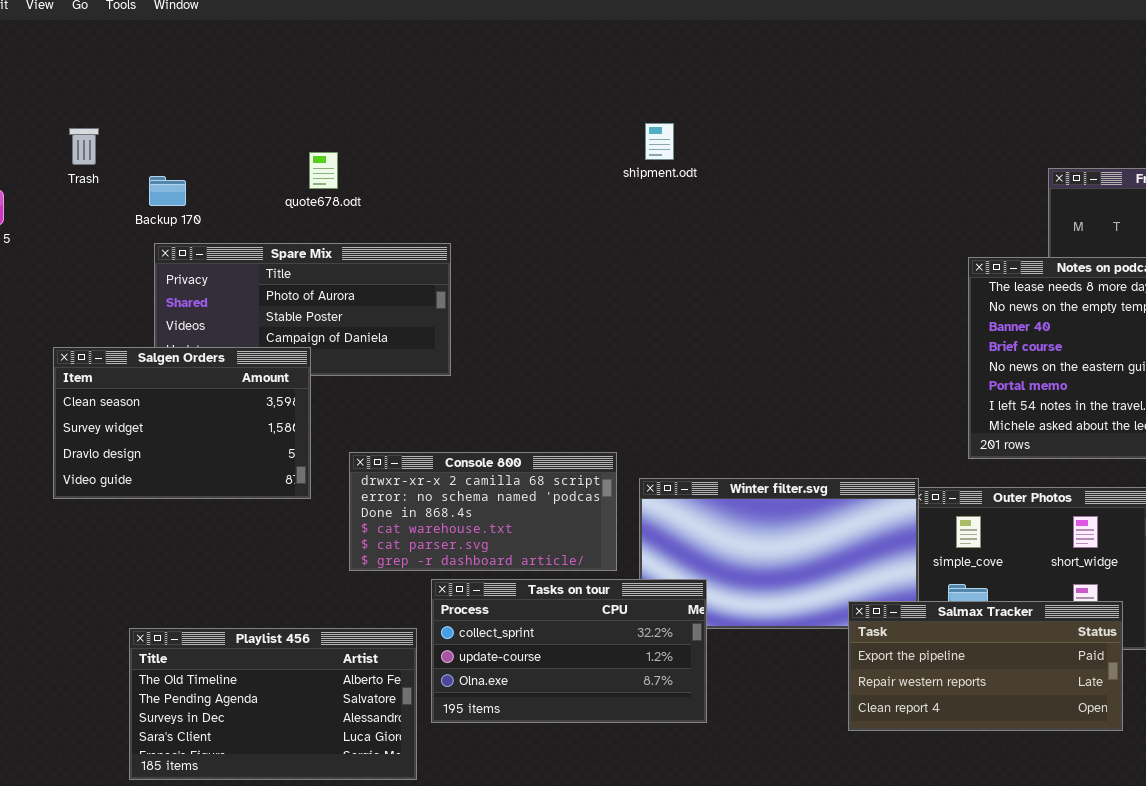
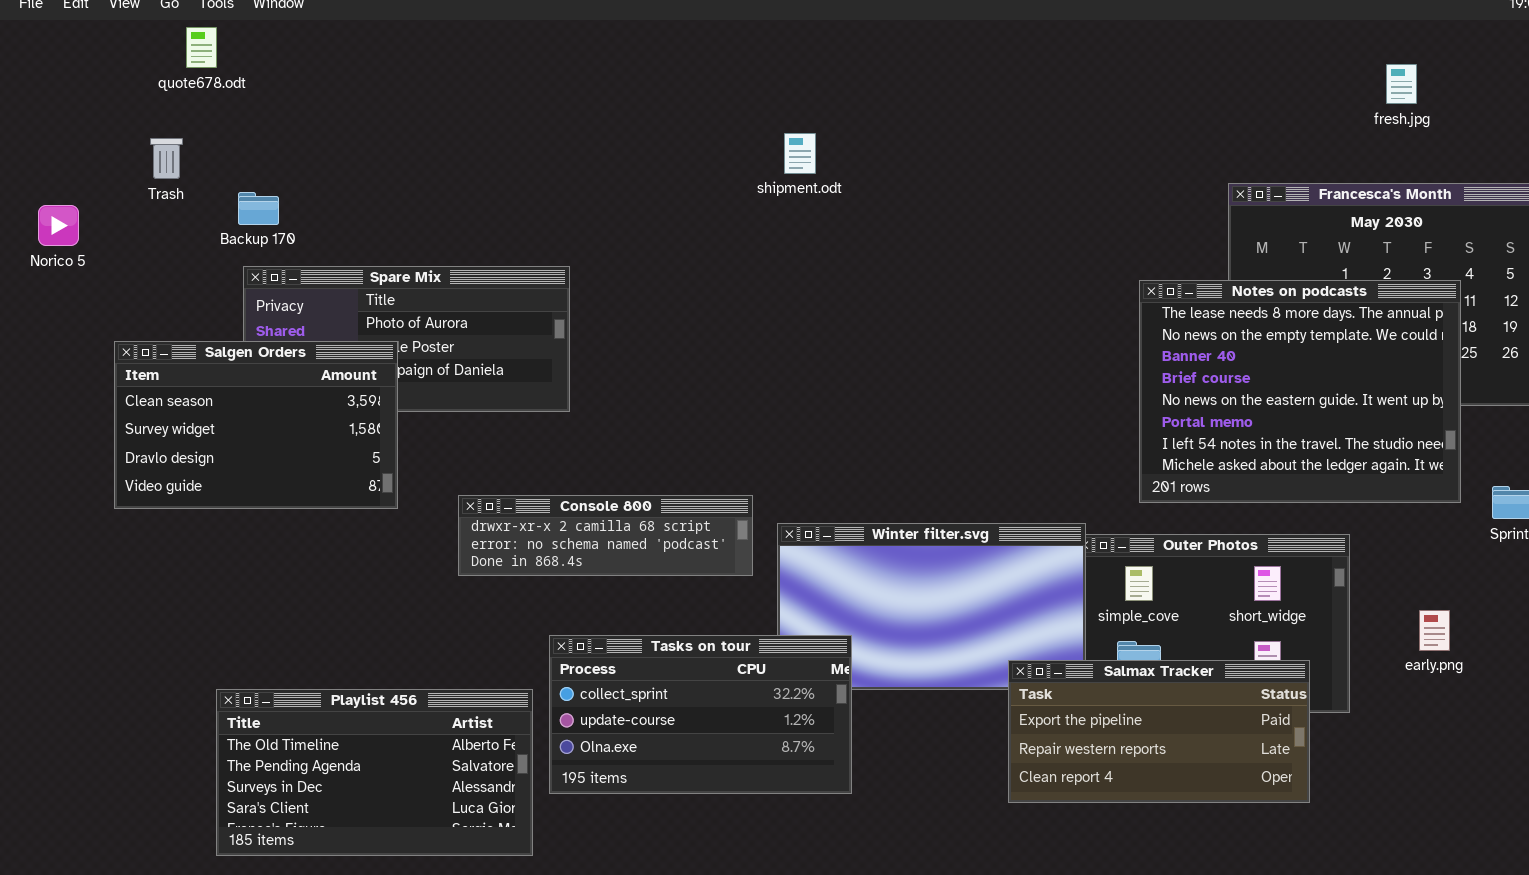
quote678.odt: [309,152,338,189] -> [186,27,217,68], moved
Salgen Orders: [53,347,311,499] -> [114,341,398,509], moved
Console 800: [349,452,617,571] -> [458,495,753,576], resized

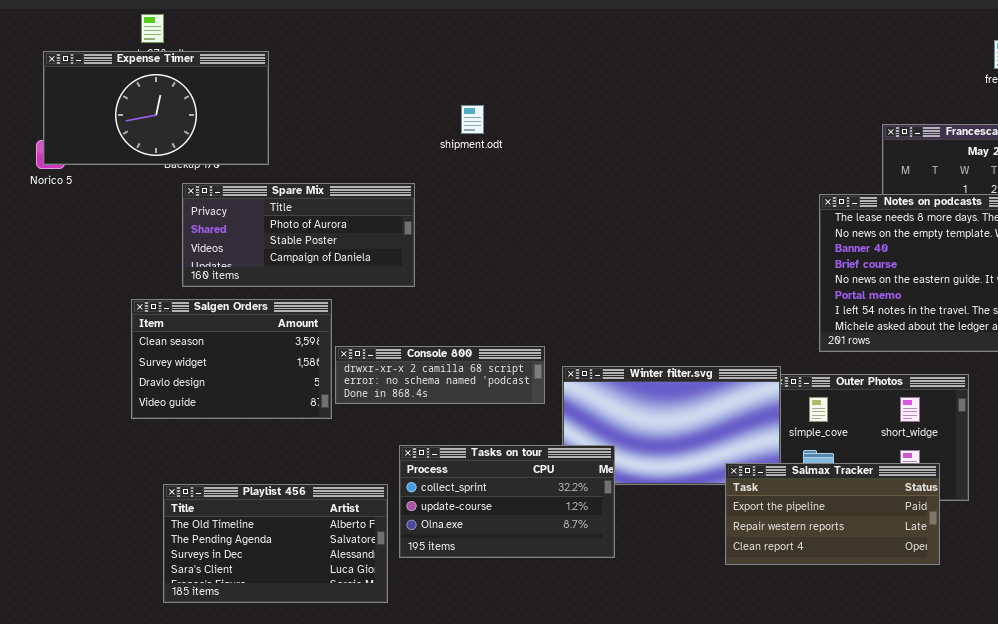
Expense Timer: none -> [43,51,269,165], opened
shipment.odt: [784,133,816,174] -> [461,105,484,134], moved
Salgen Orders: [114,341,398,509] -> [131,299,332,419], moved

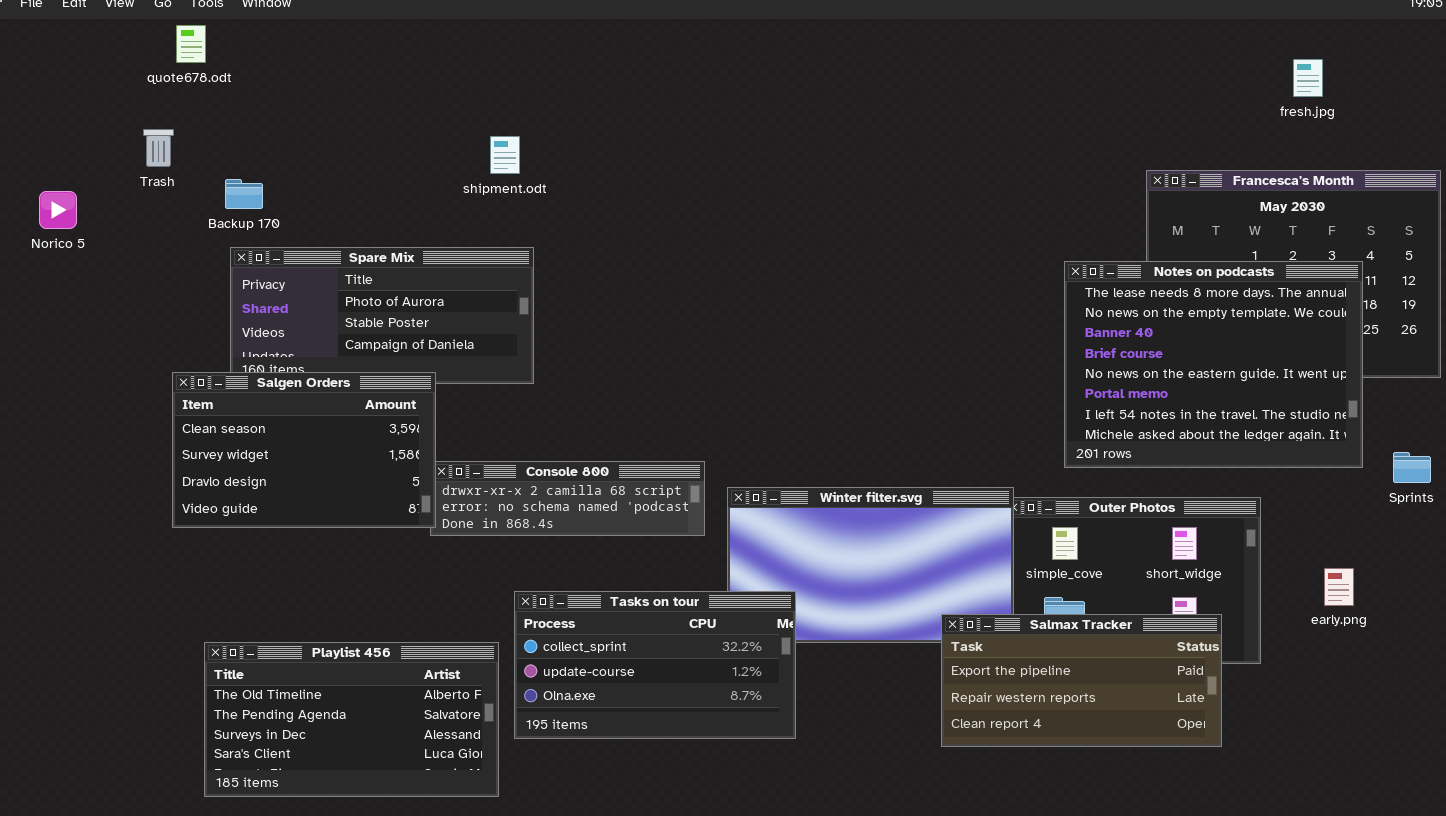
Expense Timer: [43,51,269,165] -> none, closed
shipment.odt: [461,105,484,134] -> [490,136,520,174], moved
Salgen Orders: [131,299,332,419] -> [172,372,436,528], moved

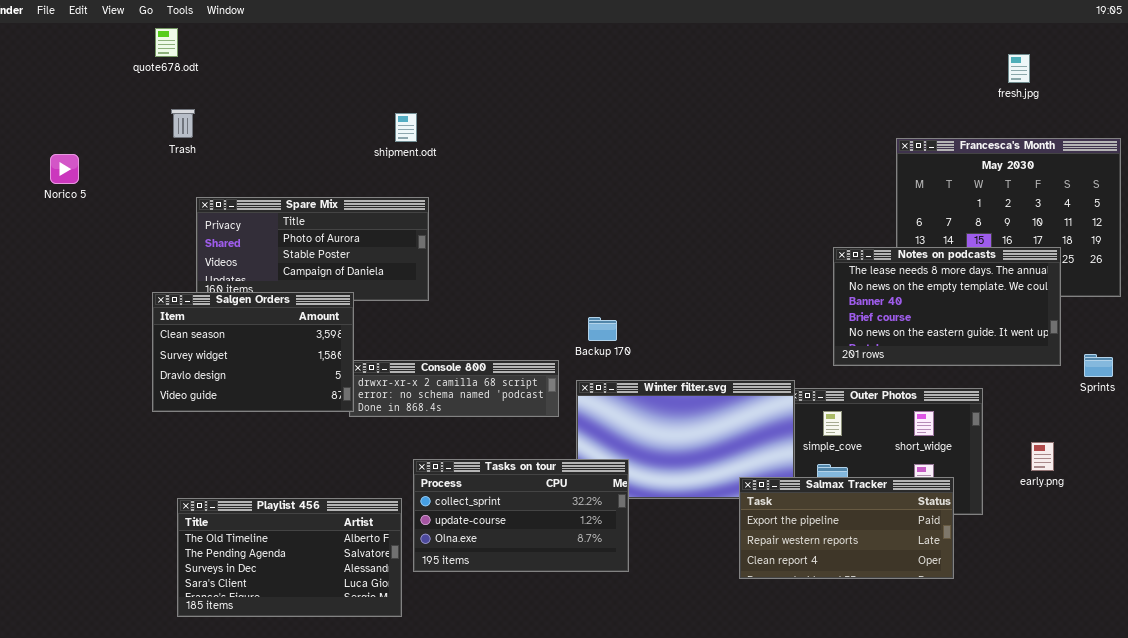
Trash: [143,129,174,167] -> [171,109,195,138], moved
Backup 170: [225,179,263,209] -> [588,317,617,341], moved
Notes on podcasts: [1064,261,1363,468] -> [833,247,1061,366], resized

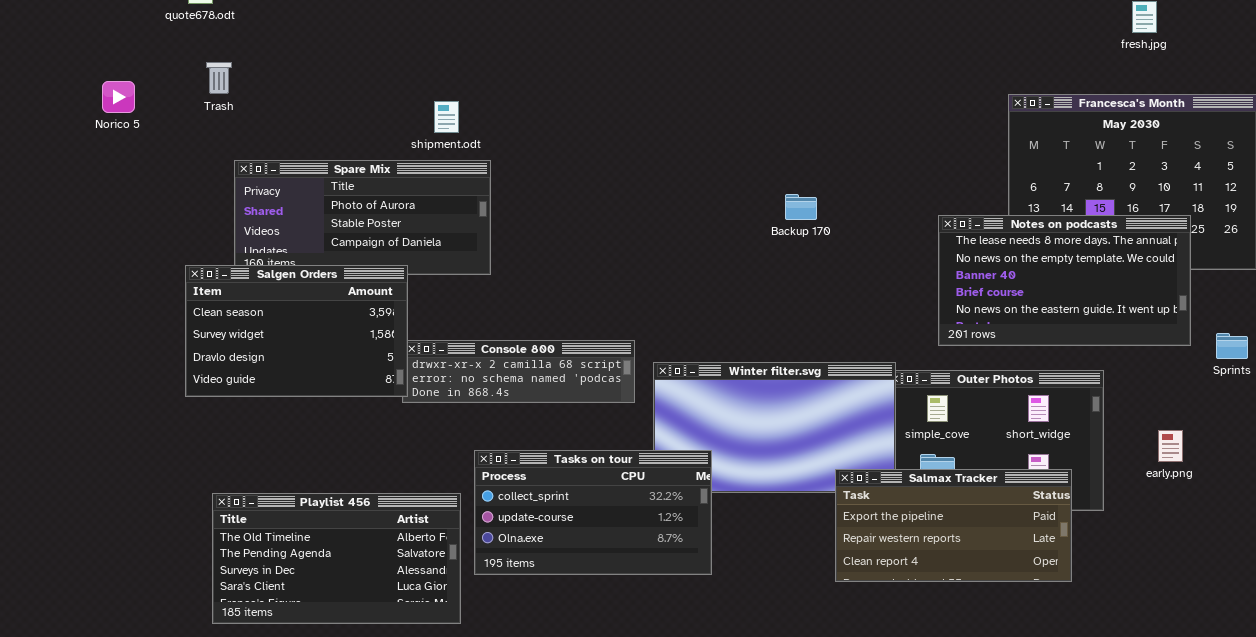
shipment.odt: [395,113,417,142] -> [434,101,459,133], moved
Norico 5: [50,154,79,184] -> [102,81,135,113], moved
Backup 170: [588,317,617,341] -> [785,194,817,220], moved

